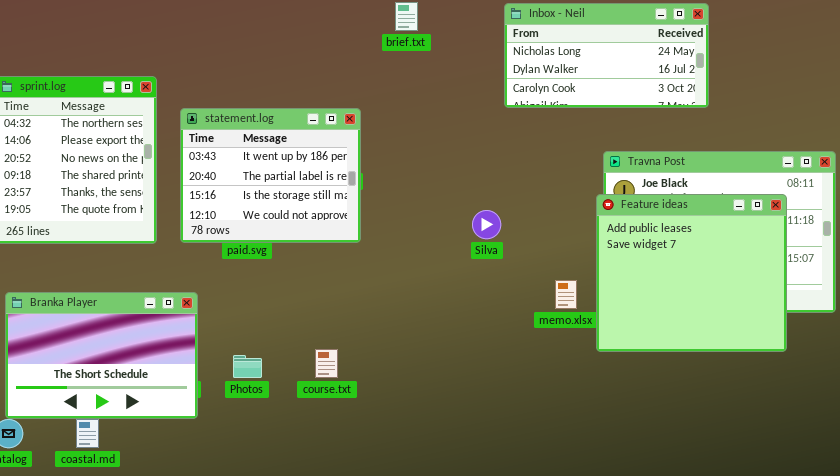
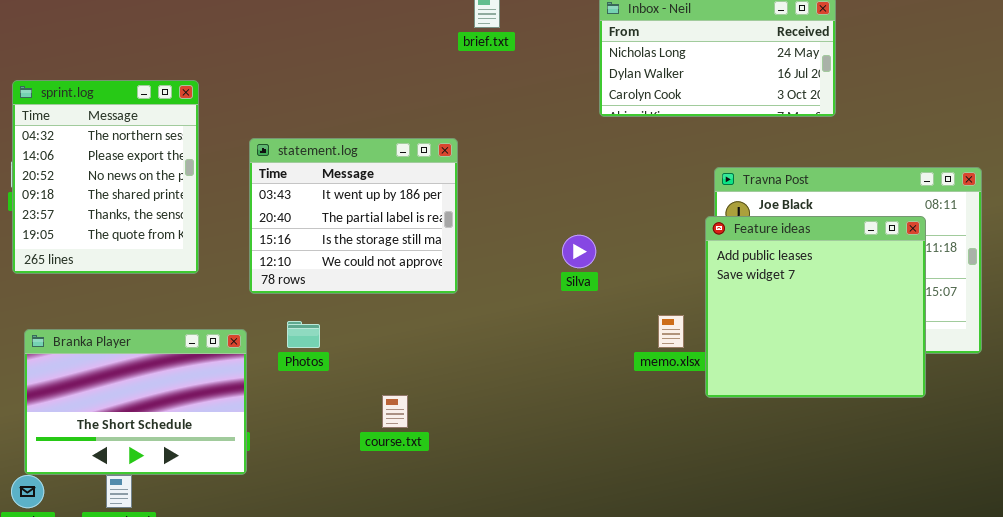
statement.log: [180,108,361,243] -> [249,138,458,294], moved
Photos: [233,355,262,378] -> [287,321,320,348], moved

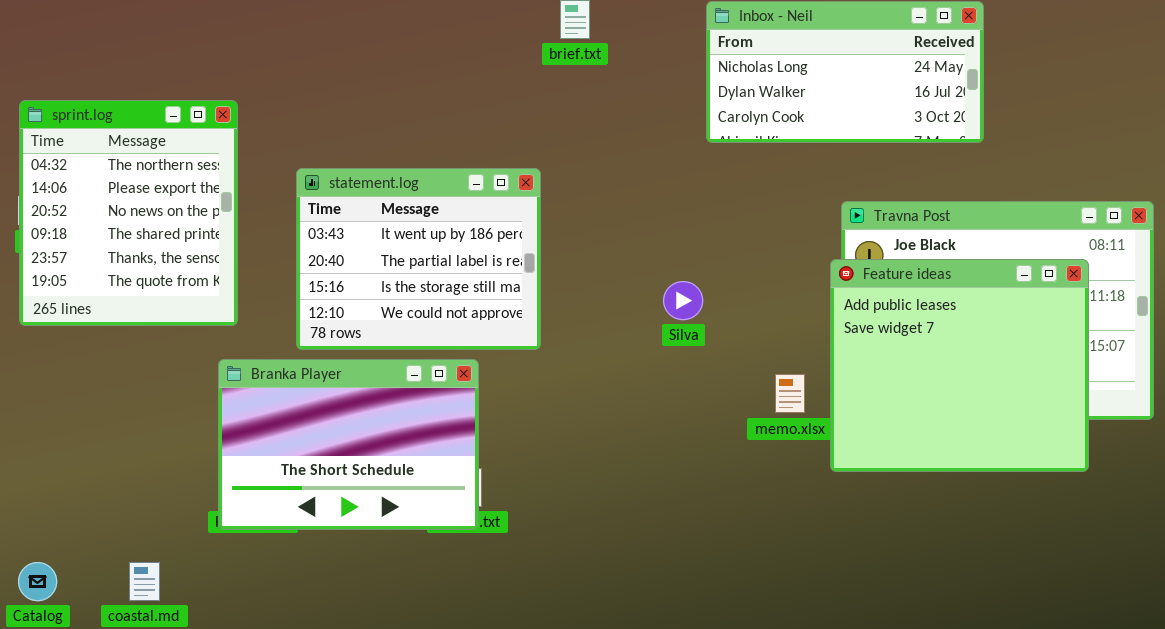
Branka Player: [24,329,247,475] -> [218,359,479,530], moved

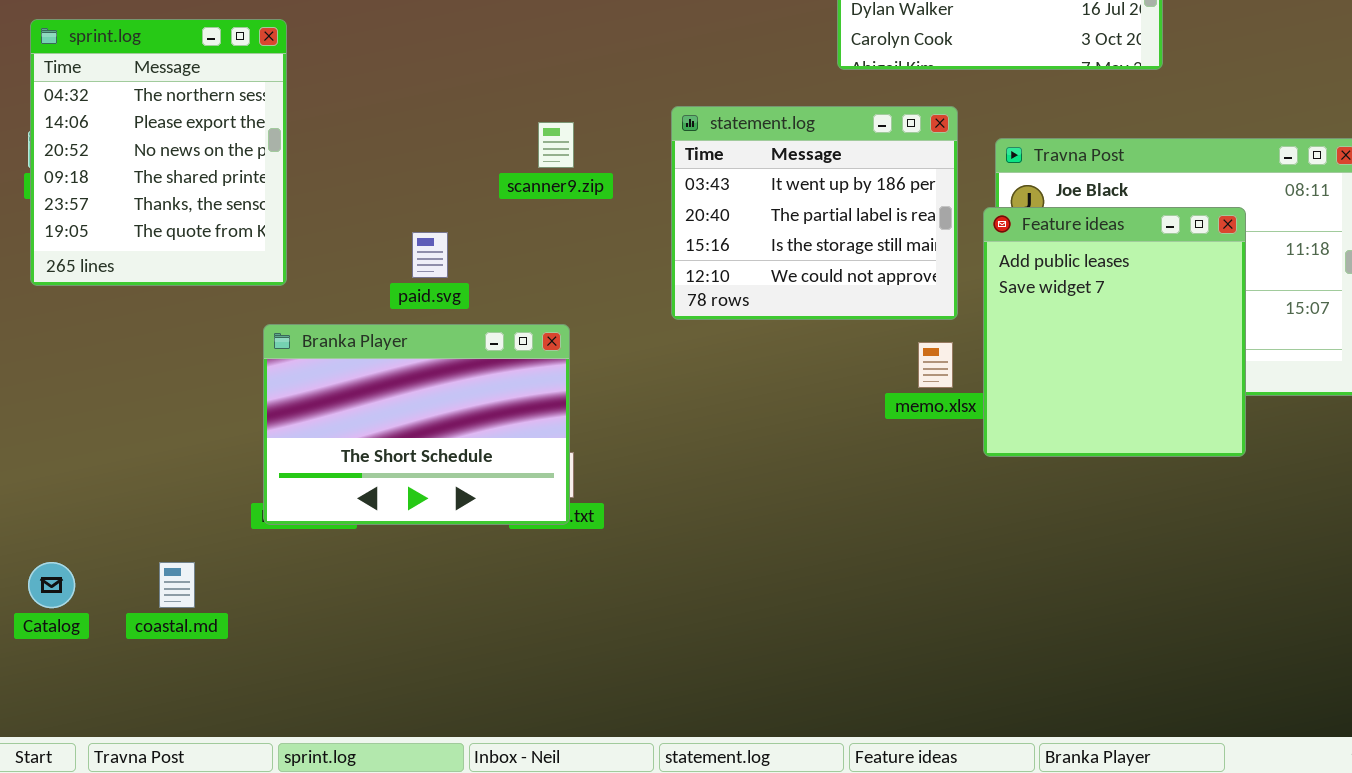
statement.log: [296,168,541,350] -> [671,106,958,320], moved
Feature ideas: [830,259,1089,472] -> [983,207,1246,457], resized

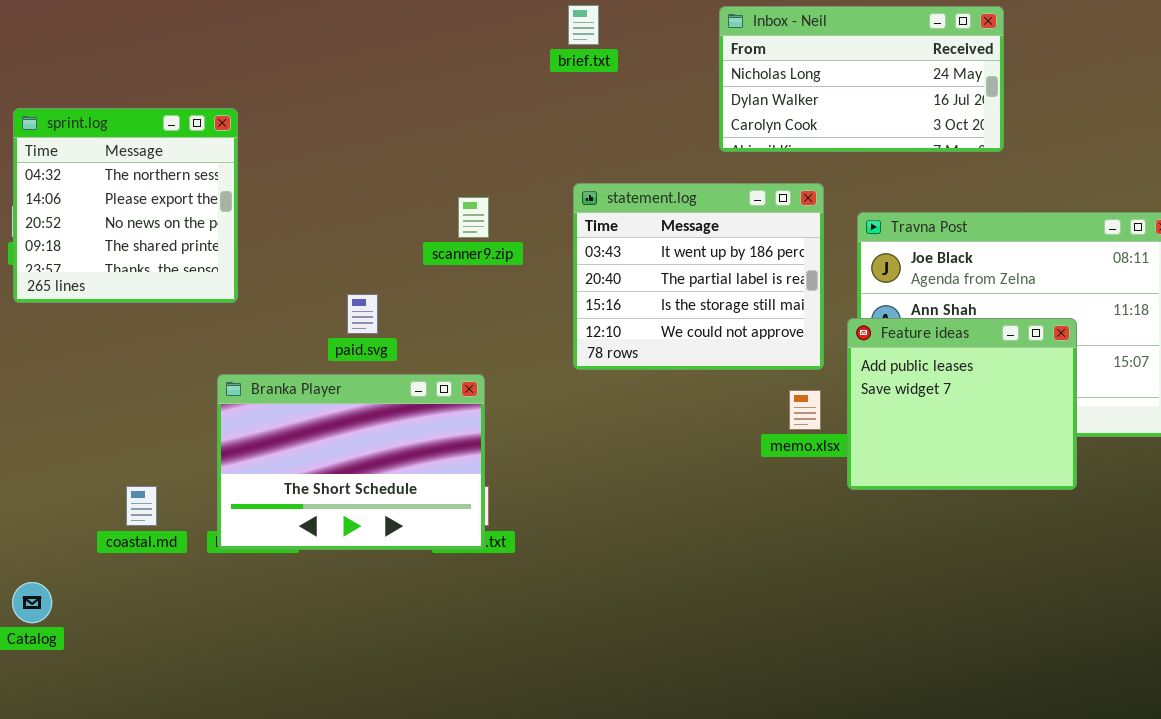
sprint.log: [30,19,287,286] -> [13,108,238,303], resized
Feature ideas: [983,207,1246,457] -> [847,318,1077,490], resized
coastal.md: [159,562,195,608] -> [126,486,157,526], moved

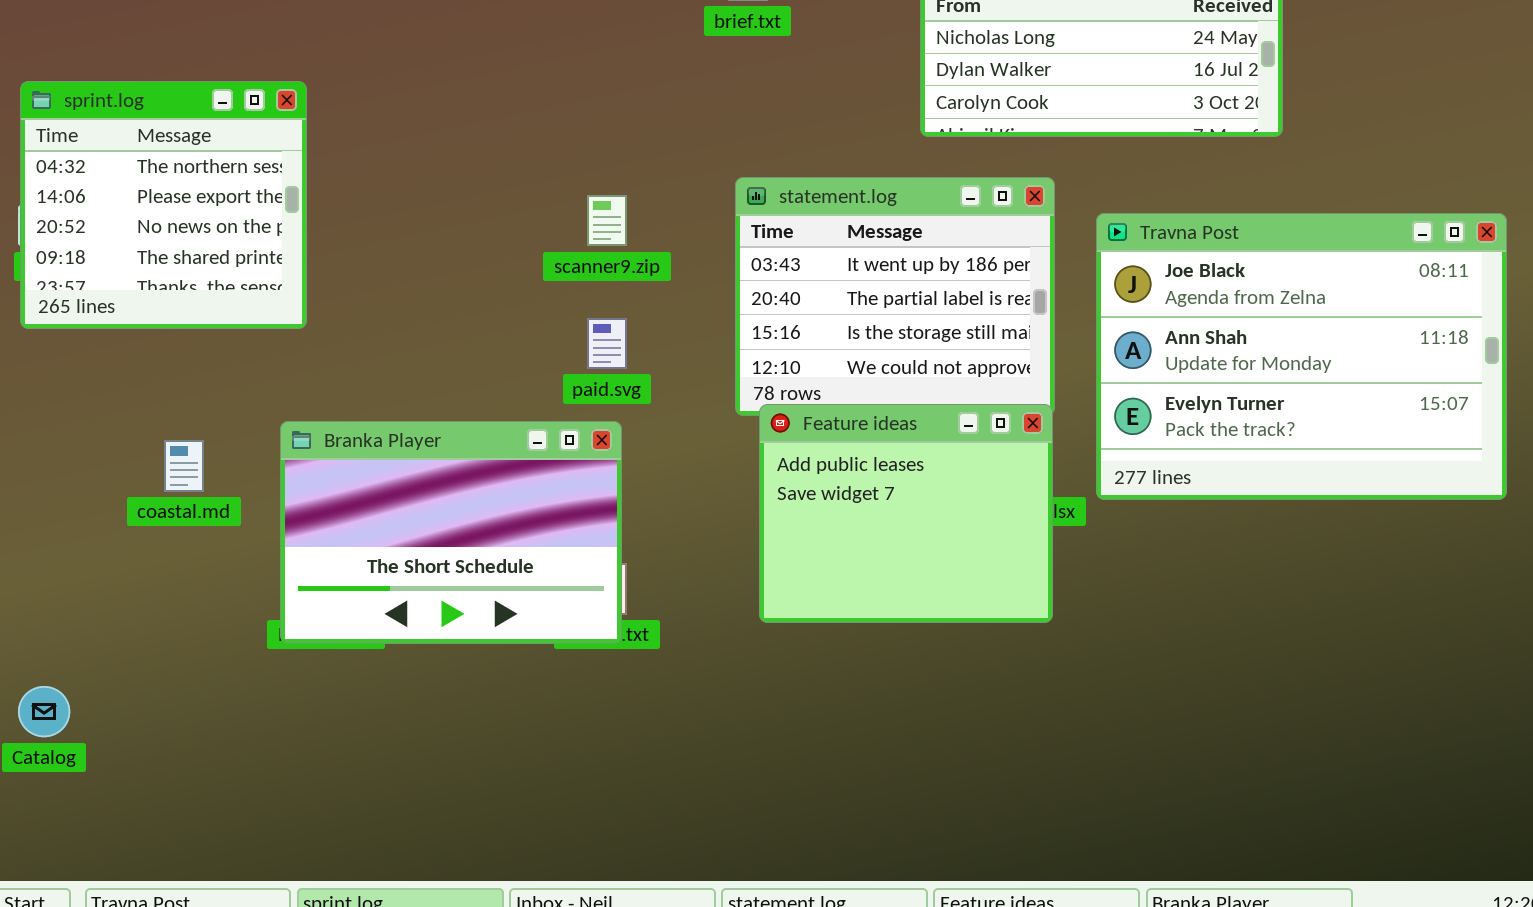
paid.svg: [347,294,378,334] -> [587,318,627,369], moved
Feature ideas: [847,318,1077,490] -> [759,404,1053,623], moved
coastal.md: [126,486,157,526] -> [164,440,204,492], moved

